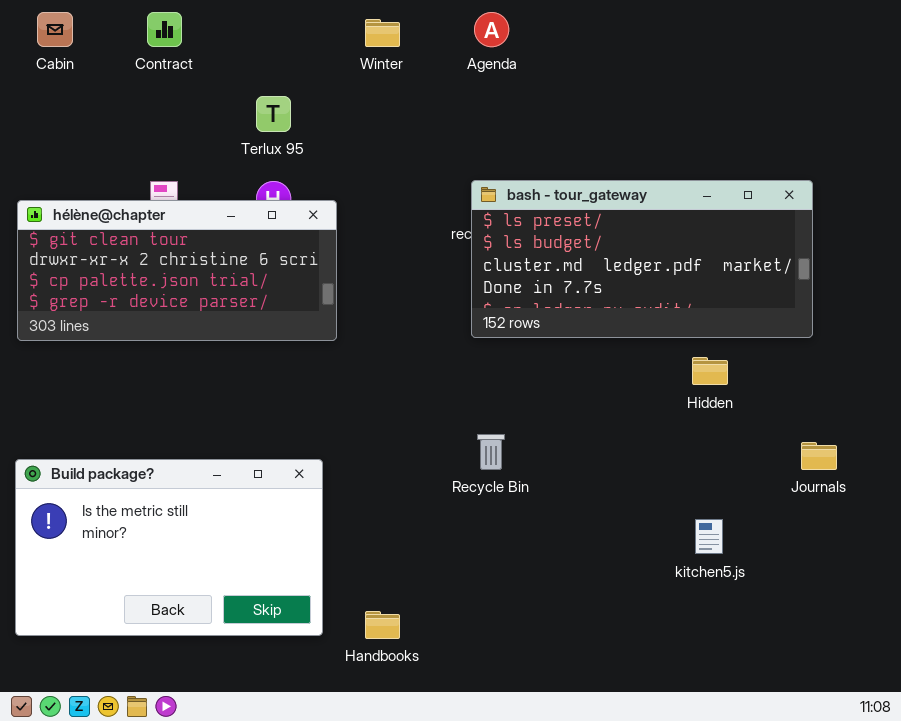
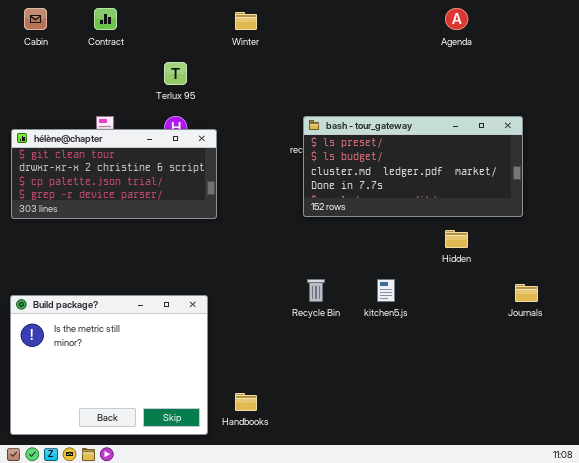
Agenda: [474,12,509,47] -> [445,8,468,30], moved
Build package?: [15,459,323,636] -> [10,295,208,435], resized
kitchen5.js: [695,519,723,554] -> [377,279,395,302], moved

